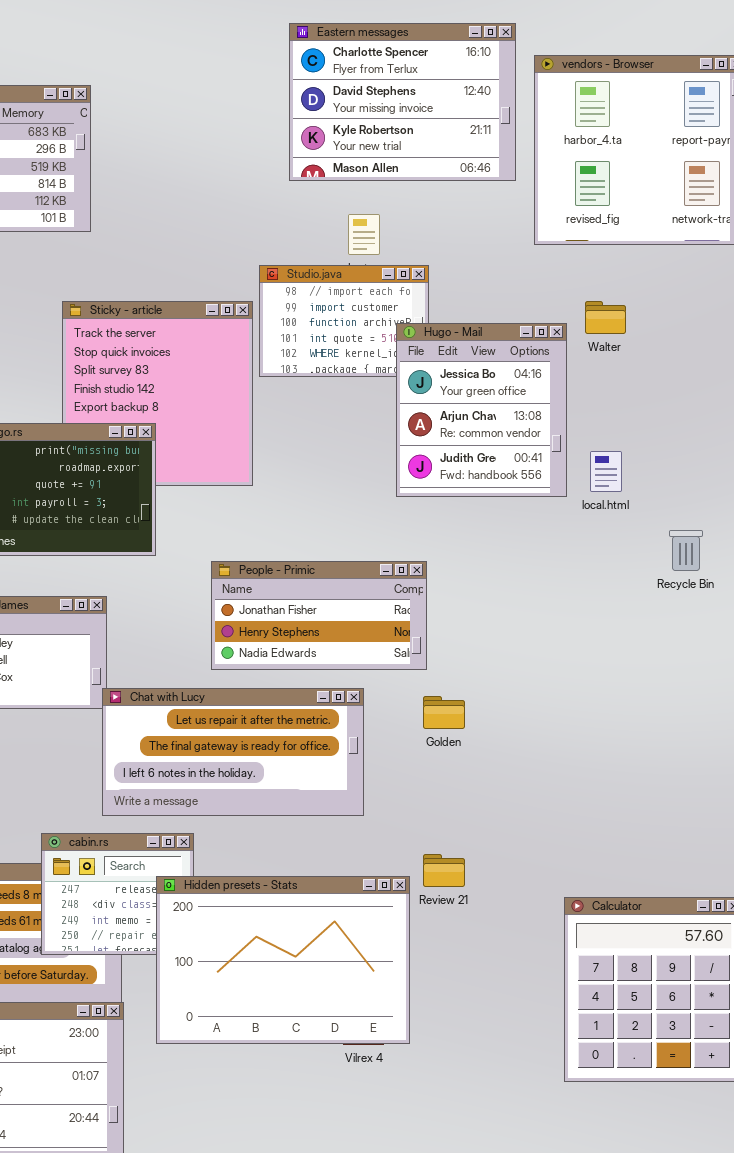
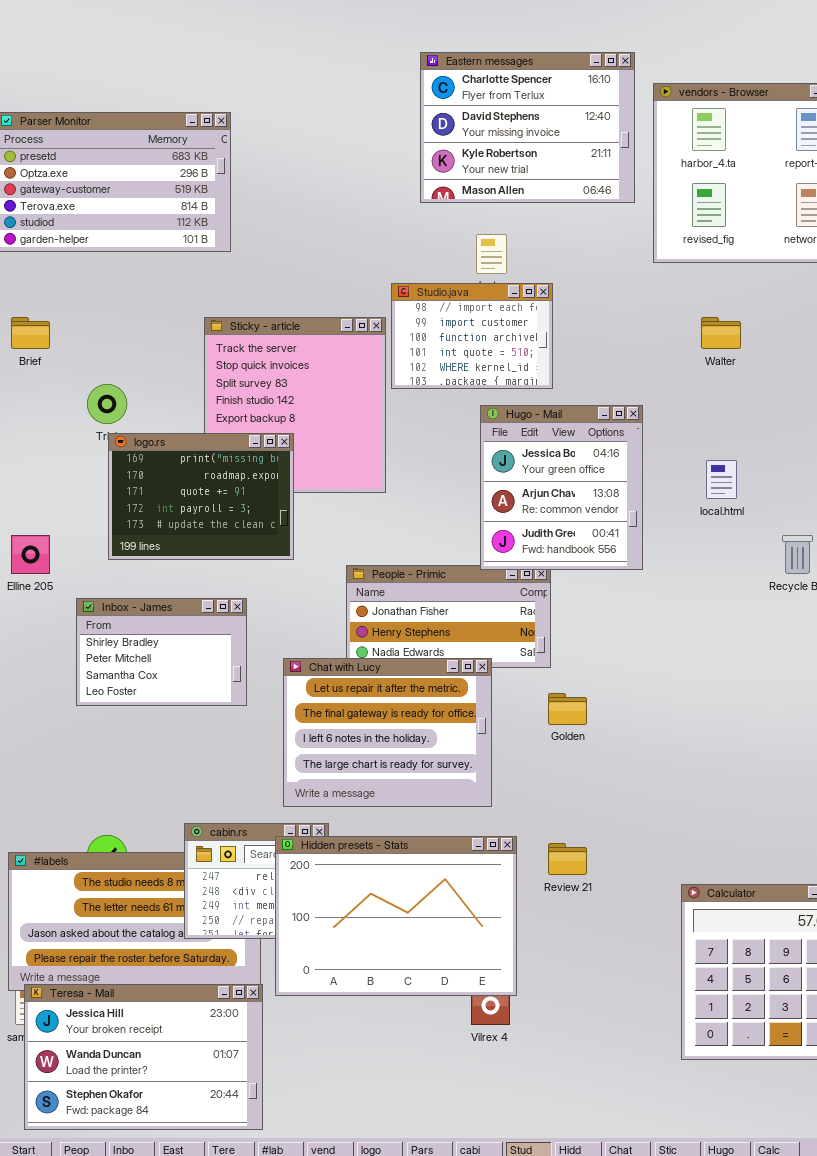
Hugo - Mail: [396,323,567,497] -> [480,405,643,570], moved
Chat with Lucy: [102,688,364,816] -> [283,658,492,807], resized
Hidden presets - Stats: [156,876,410,1044] -> [275,836,517,996], moved

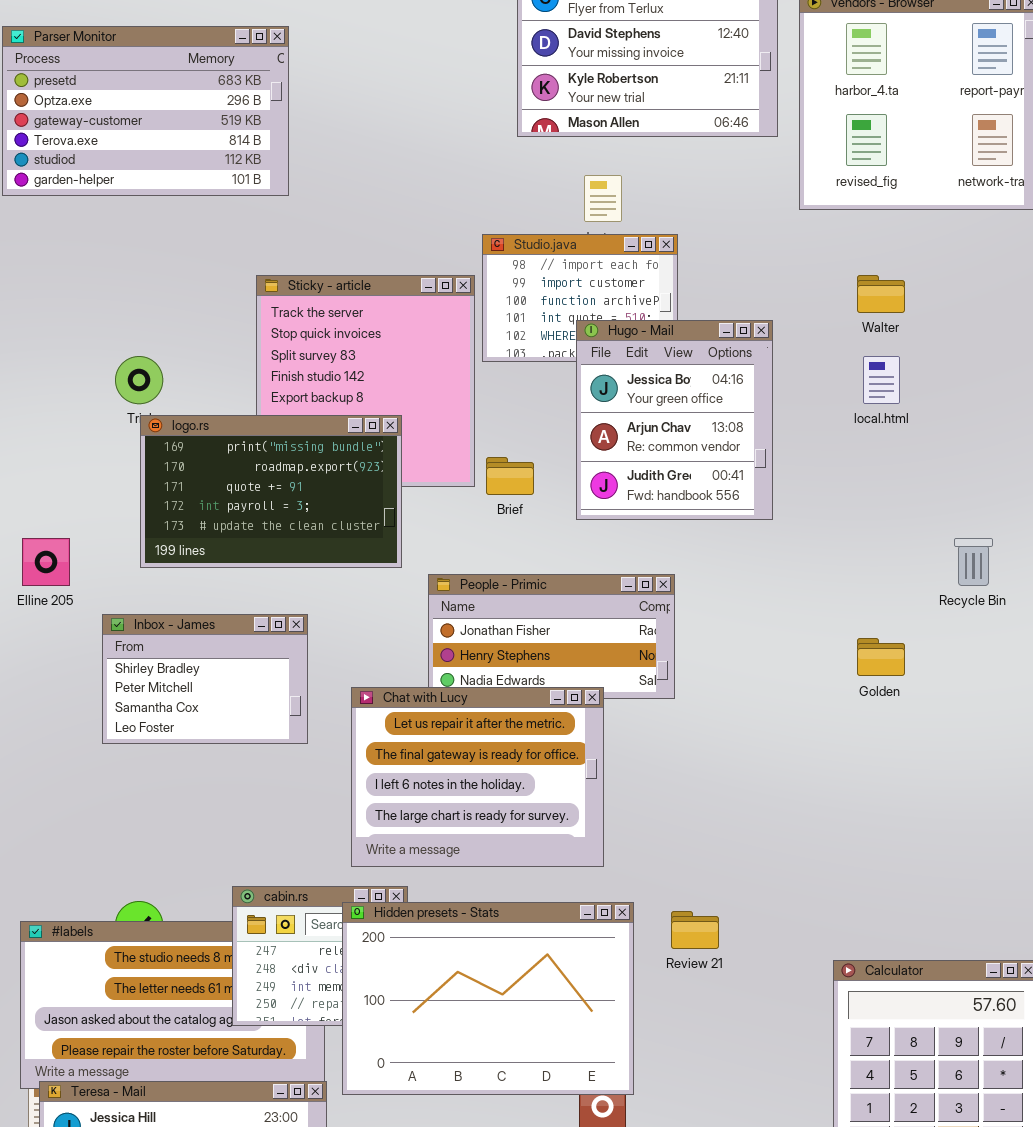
Brief: [11,317,50,349] -> [486,457,534,495], moved
Hugo - Mail: [480,405,643,570] -> [576,320,773,520], moved
logo.rs: [108,433,294,560] -> [140,415,402,568], resized
local.html: [706,460,737,499] -> [863,356,900,404], moved
Golden: [548,693,587,725] -> [857,638,905,676], moved

